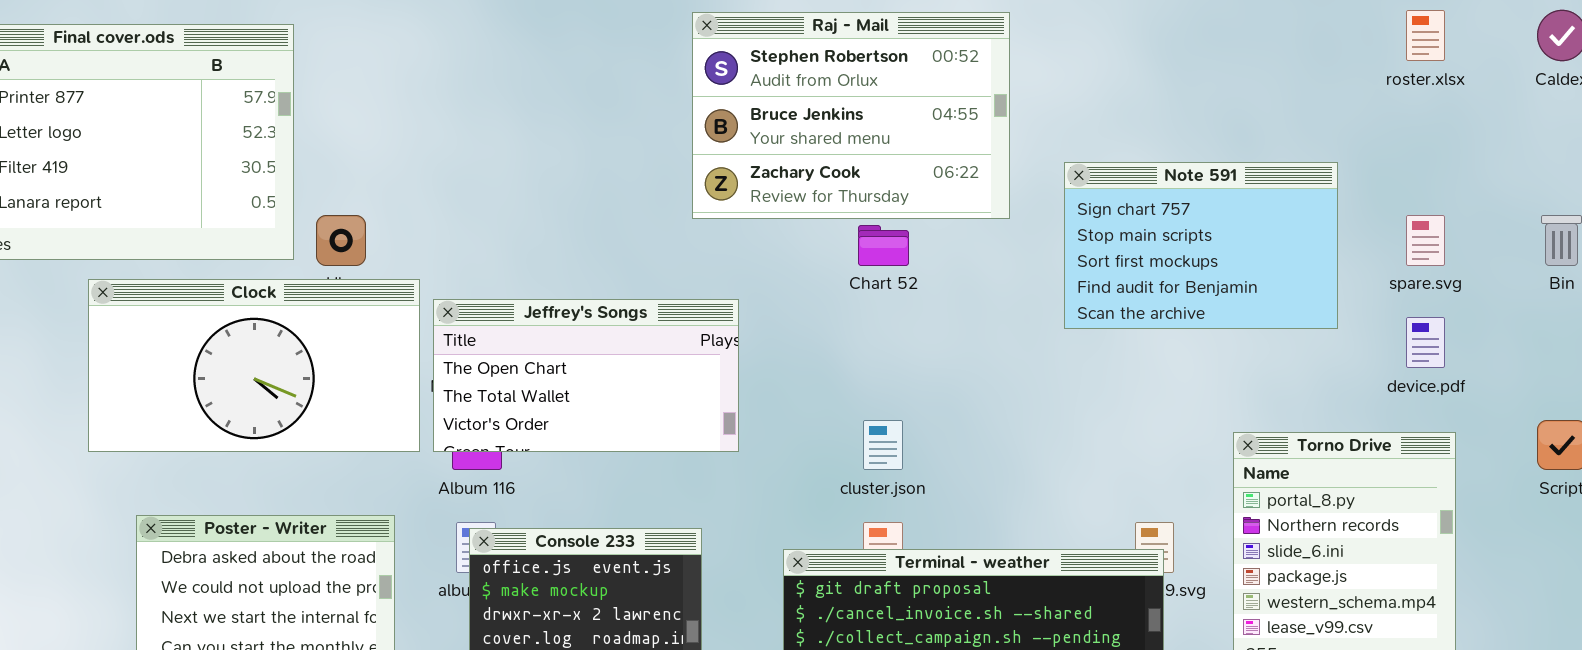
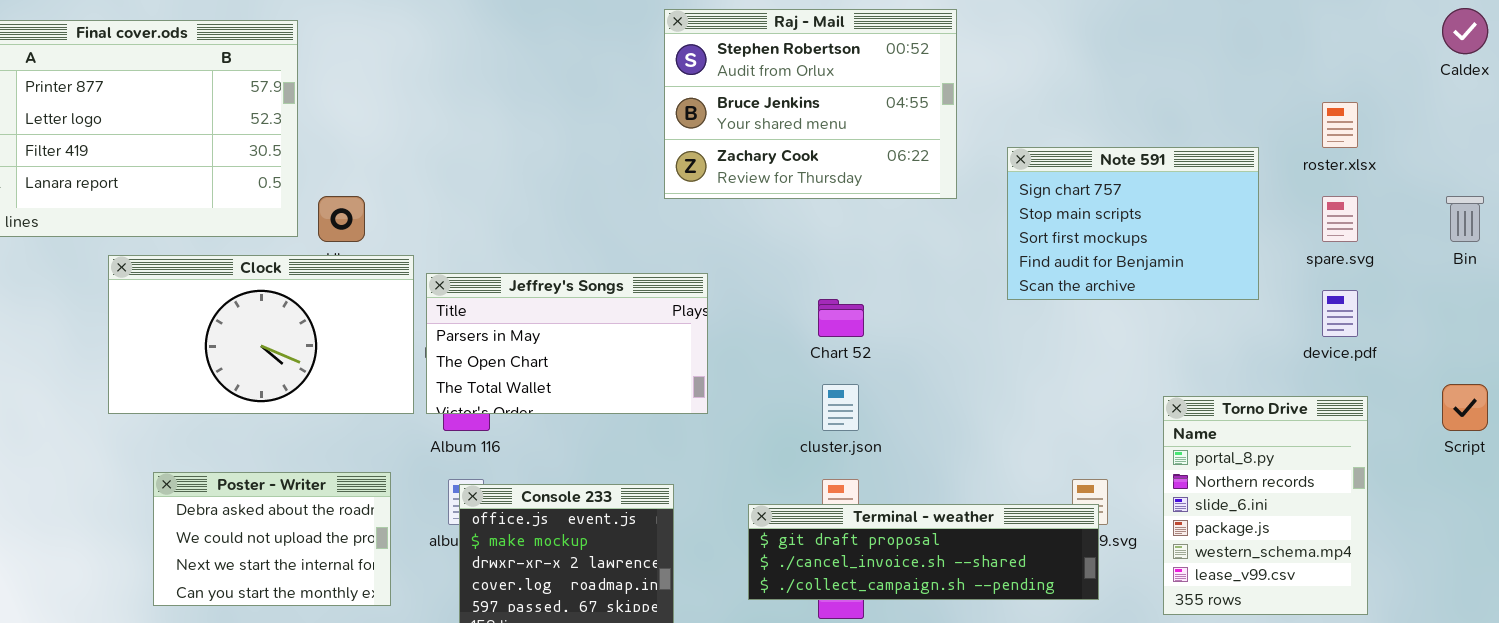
roster.xlsx: [1406,10,1445,61] -> [1322,102,1358,148], moved
Chart 52: [858,225,909,266] -> [818,299,864,337], moved
Jeffrey's Songs: [433,299,739,452] -> [426,273,708,414], scrolled up 1 row

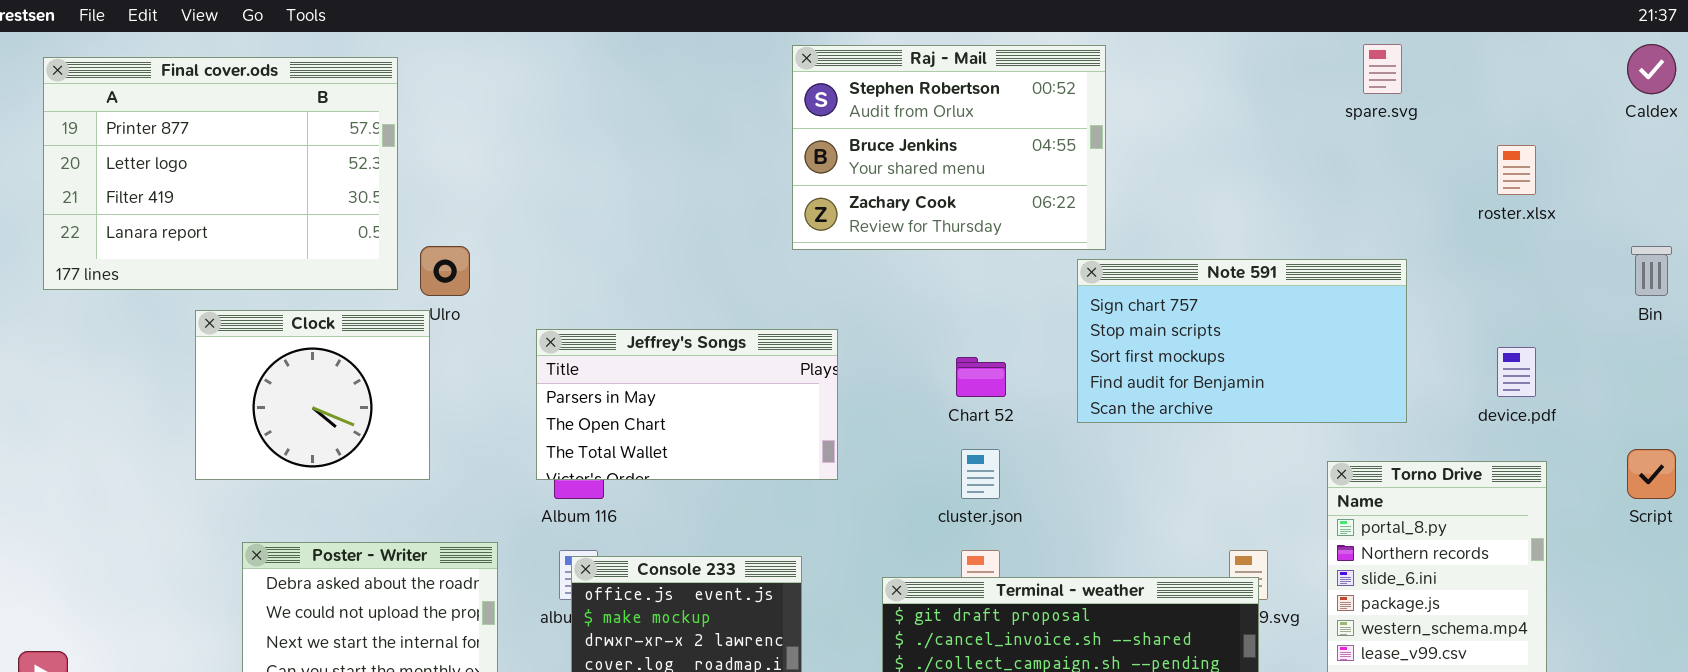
Note 591: [1007,147,1259,300] -> [1077,259,1407,423], moved, resized
spare.svg: [1322,196,1358,242] -> [1363,44,1402,94], moved
Clock: [108,255,414,414] -> [195,310,430,480], resized

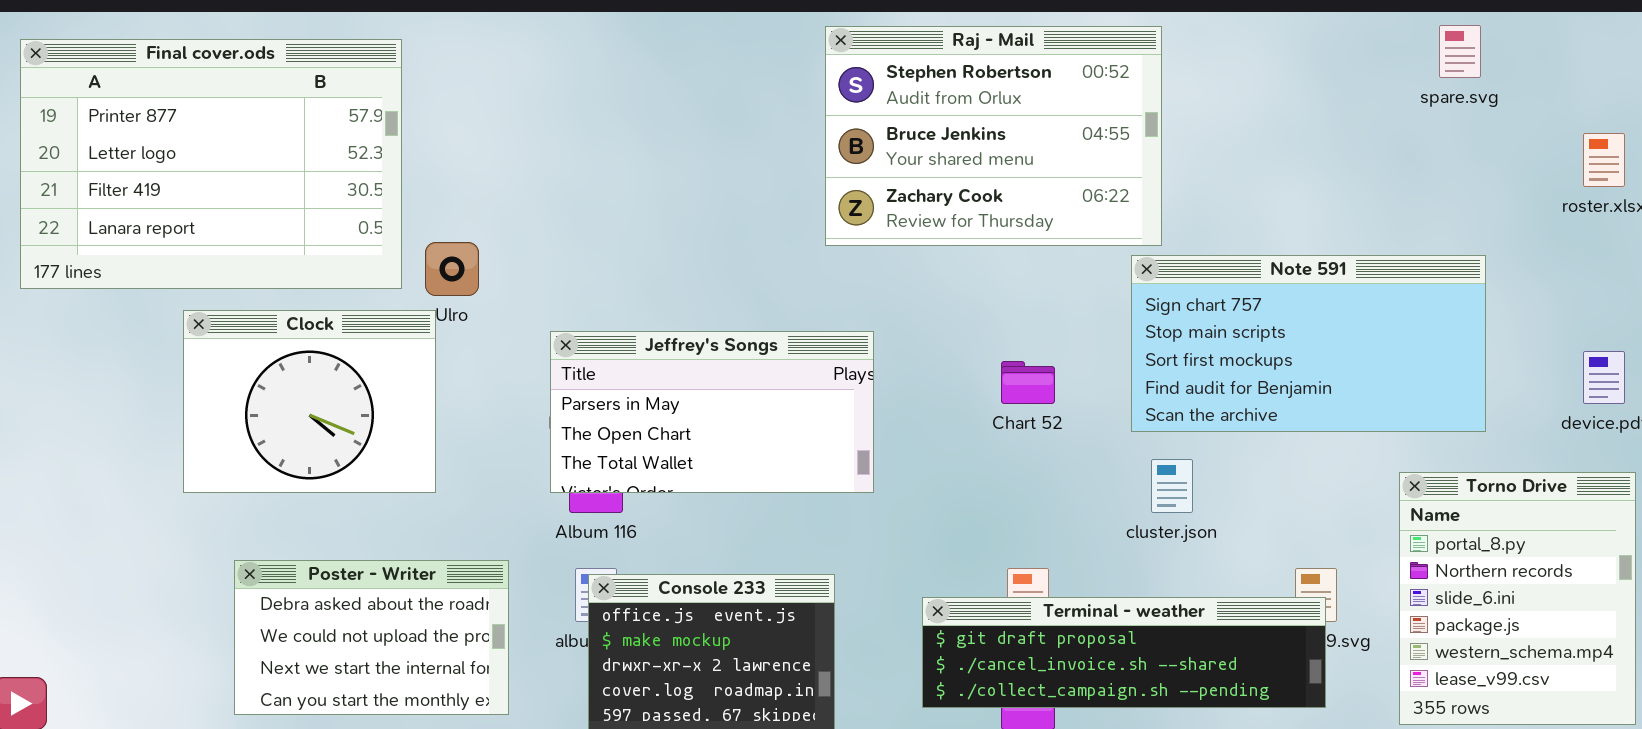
cluster.json: [961,449,1000,499] -> [1151,459,1193,513], moved

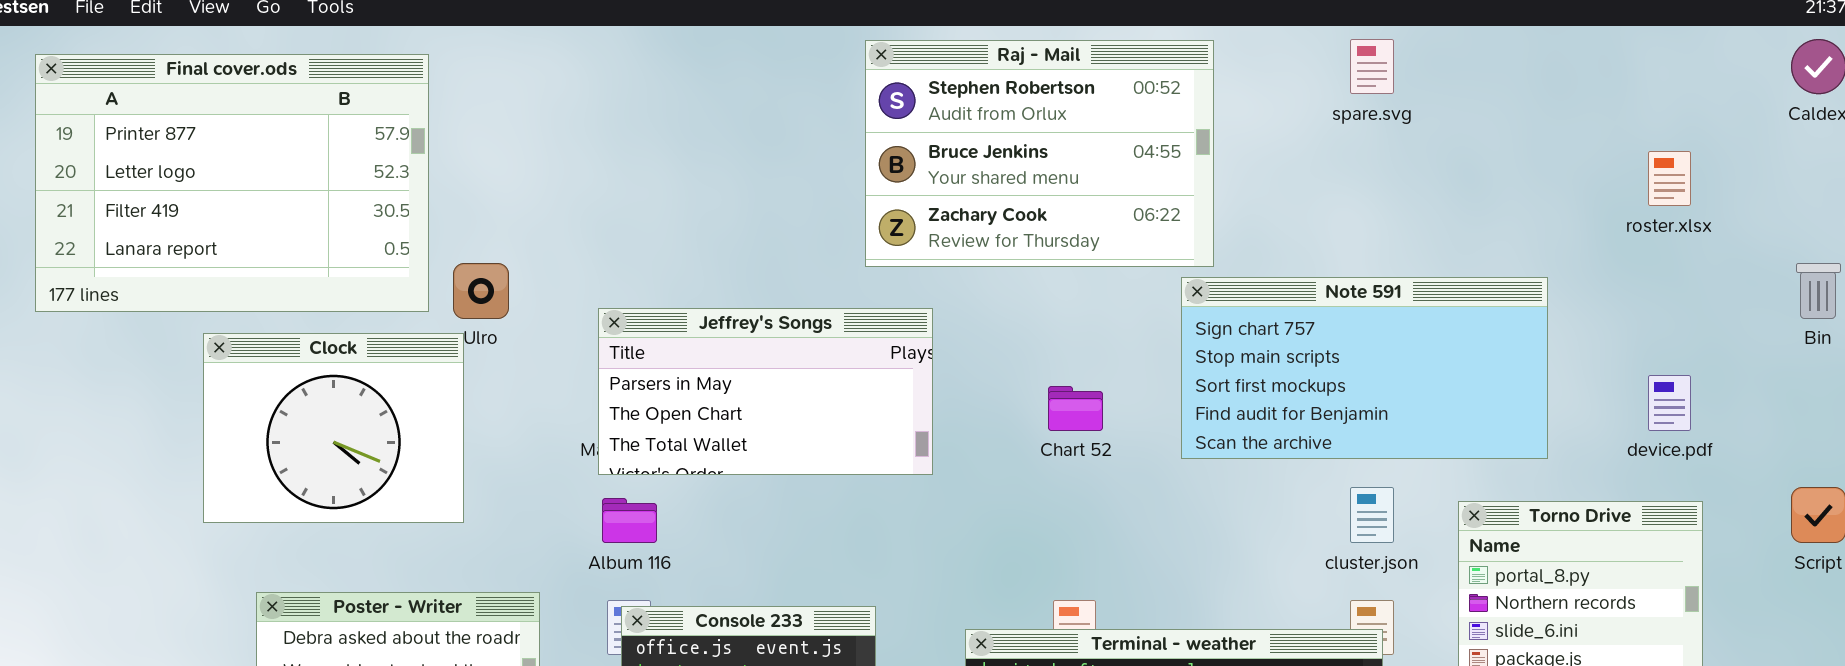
spare.svg: [1439,25,1481,78] -> [1350,39,1394,94], moved
Jeffrey's Songs: [550,331,874,493] -> [598,308,933,475], moved
cluster.json: [1151,459,1193,513] -> [1350,487,1394,543], moved

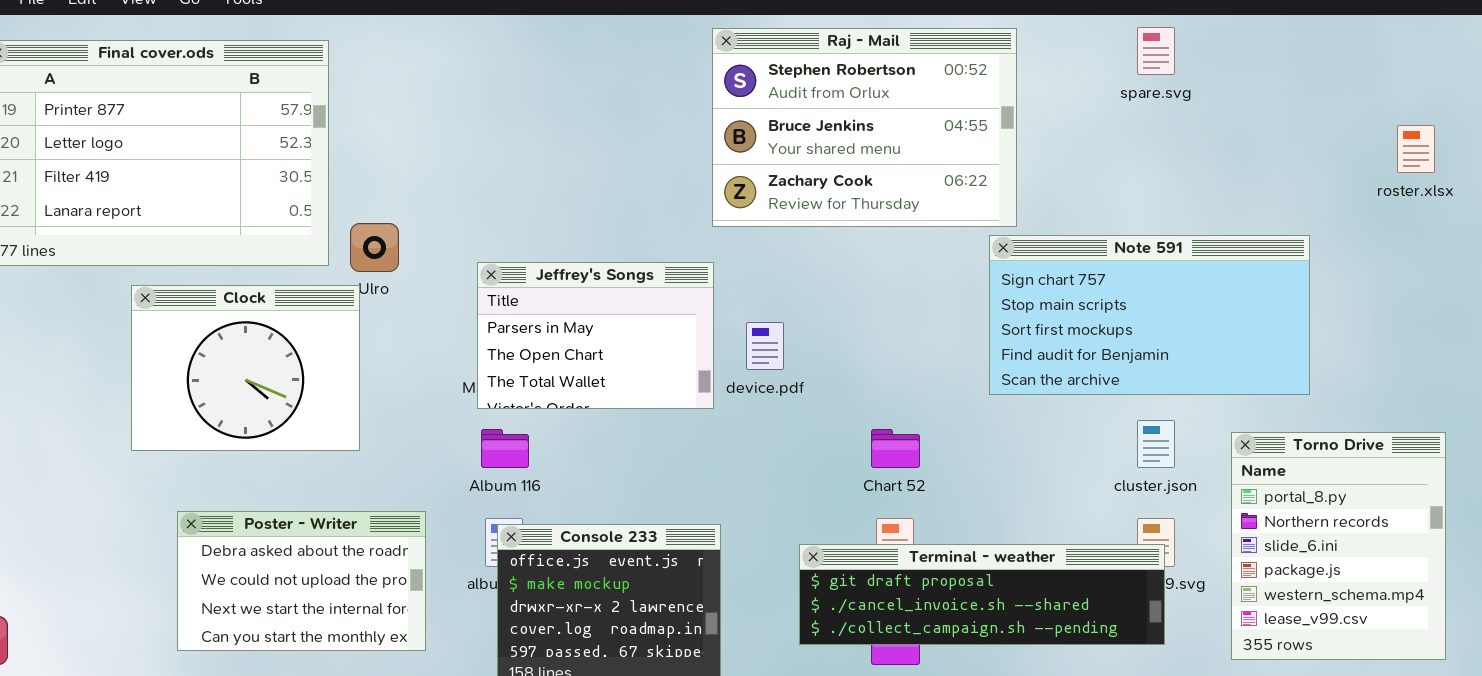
Jeffrey's Songs: [598,308,933,475] -> [477,262,714,409], resized
device.pdf: [1648,375,1691,431] -> [746,322,784,370], moved
Chart 52: [1048,386,1103,431] -> [871,429,920,468], moved

